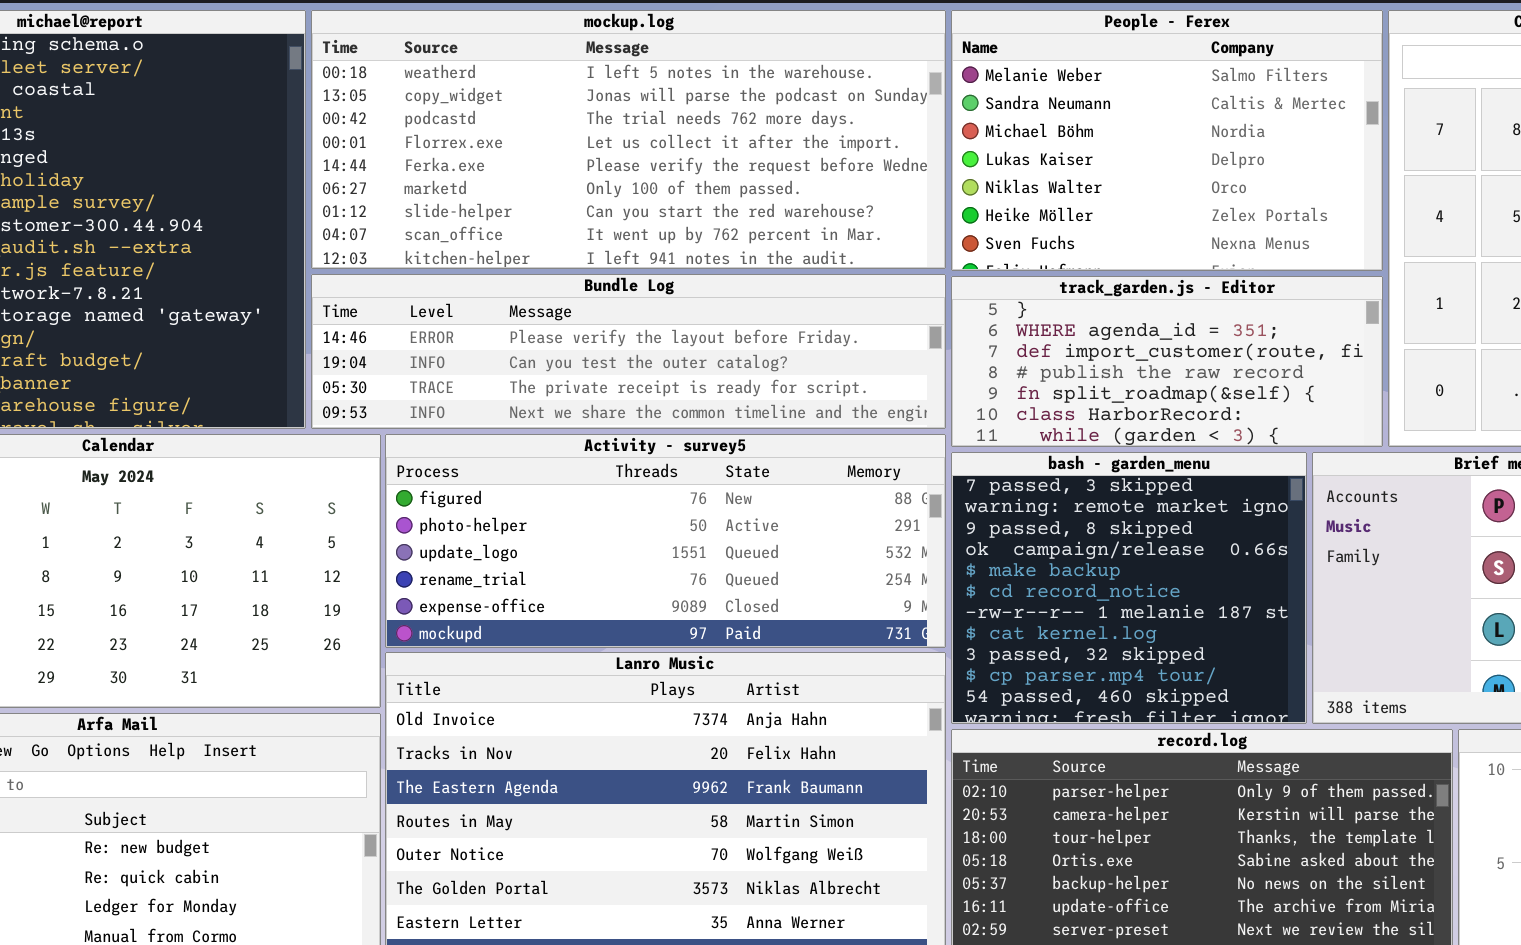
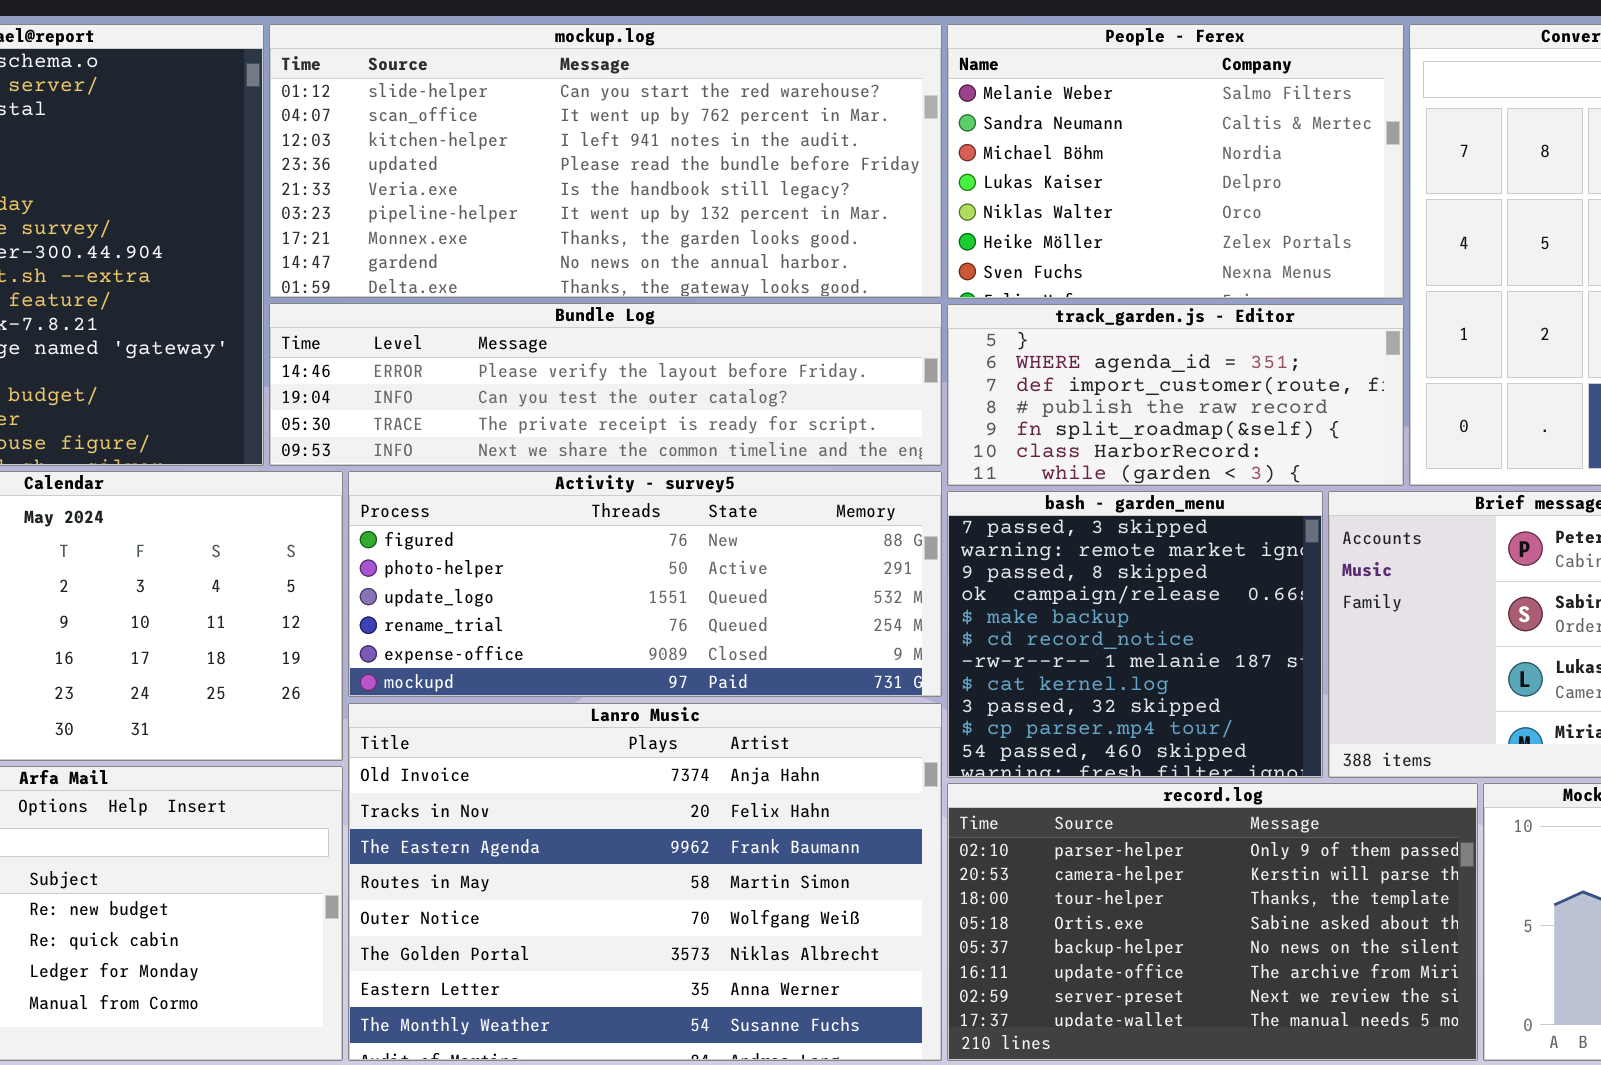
mockup.log: [311,10,946,269] -> [269,24,942,298], scrolled down 6 rows

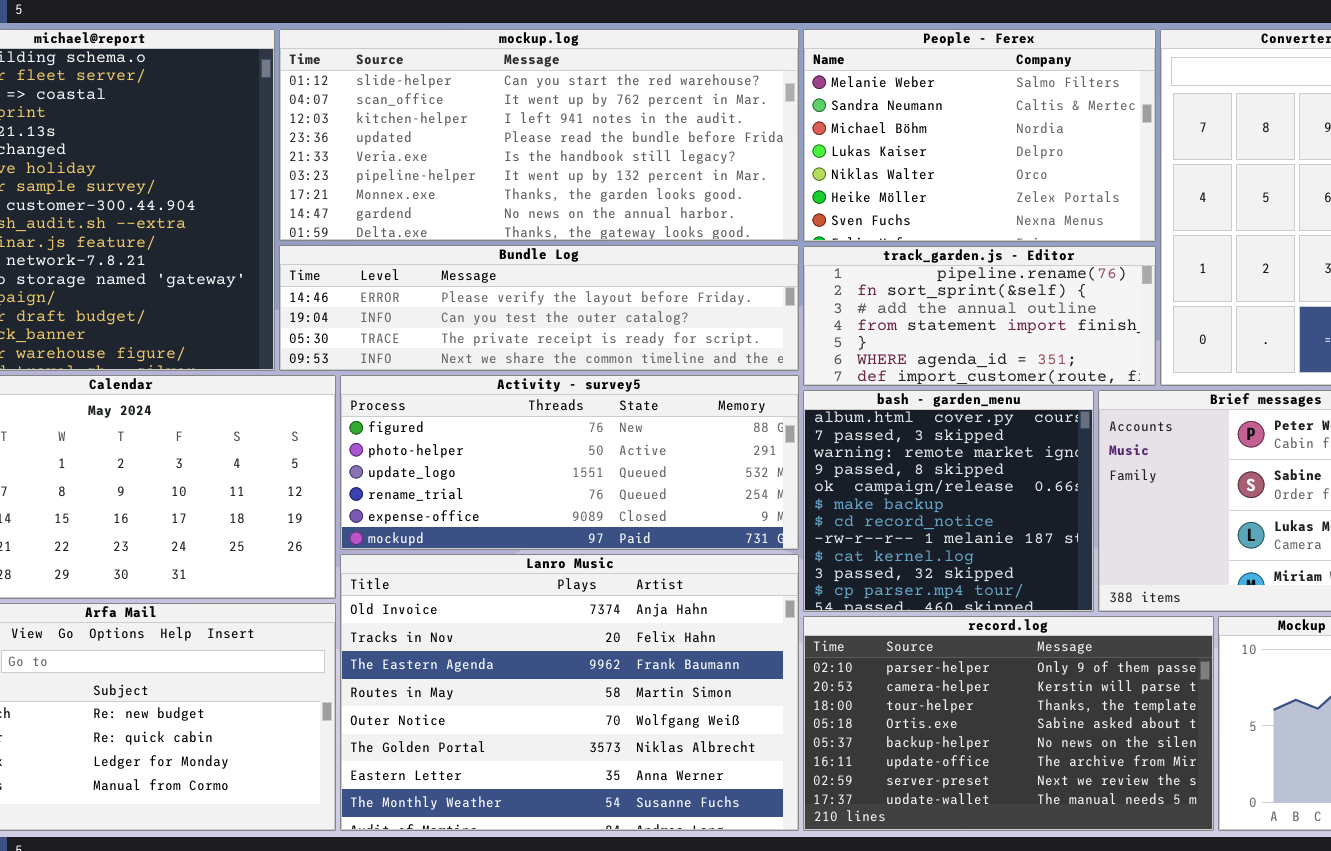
track_garden.js - Editor: [947,304,1404,486] -> [803,246,1156,386], scrolled up 4 rows
bash - garden_menu: [947,491,1323,778] -> [803,390,1094,612], scrolled up 1 row

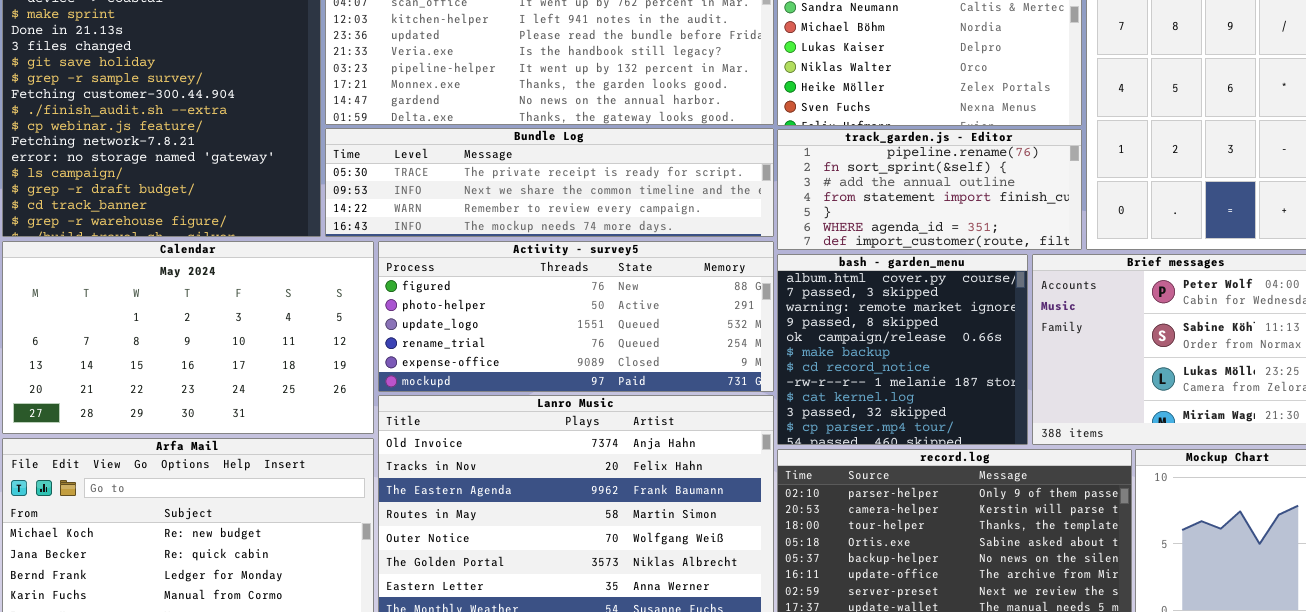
Bundle Log: [279,245,799,371] -> [325,128,774,237], scrolled down 2 rows

